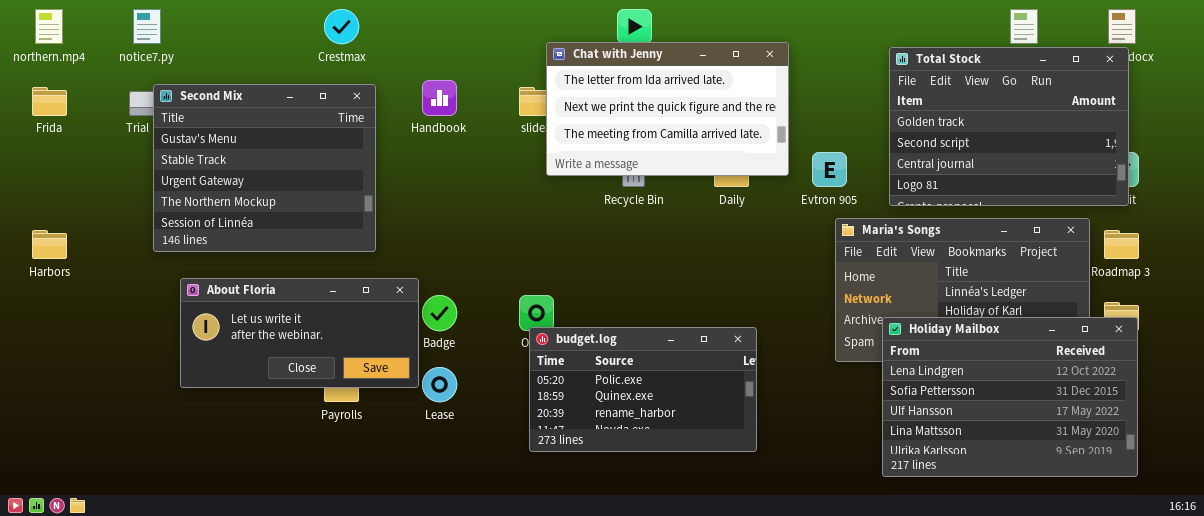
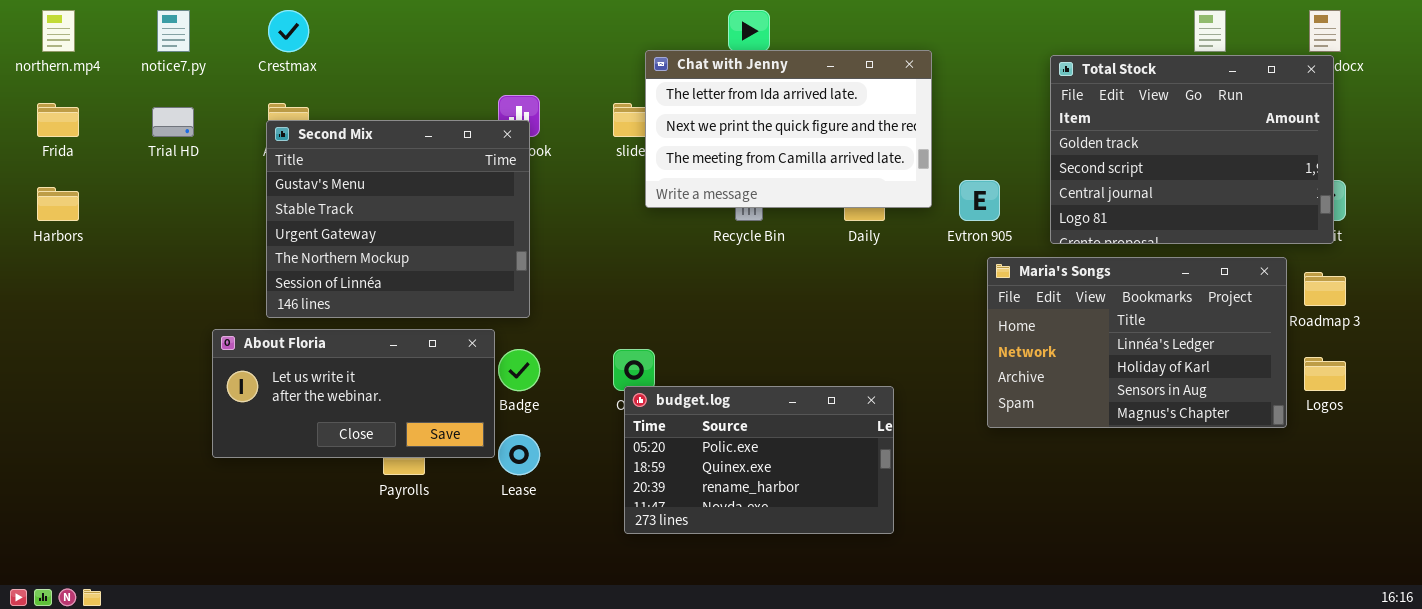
Crestmax: [324,9,359,44] -> [268,10,309,52], moved
Second Mix: [153,84,376,252] -> [266,120,530,318], moved
Harbors: [32,230,67,259] -> [37,187,79,221], moved
Holiday Mailbox: [882,317,1138,477] -> none, closed

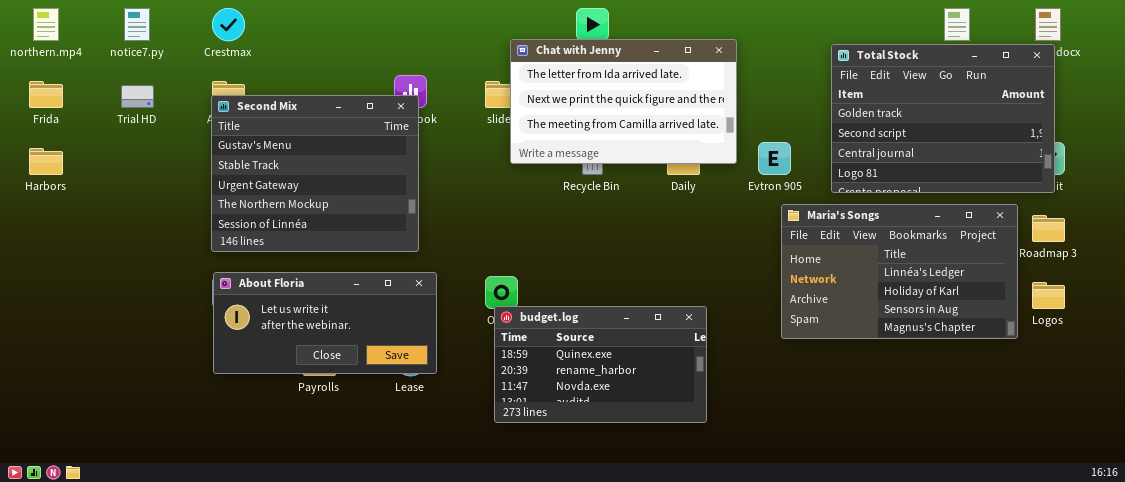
About Floria: [212,329,495,458] -> [213,272,437,374], moved
budget.log: [624,386,894,534] -> [494,306,707,423], scrolled down 1 row

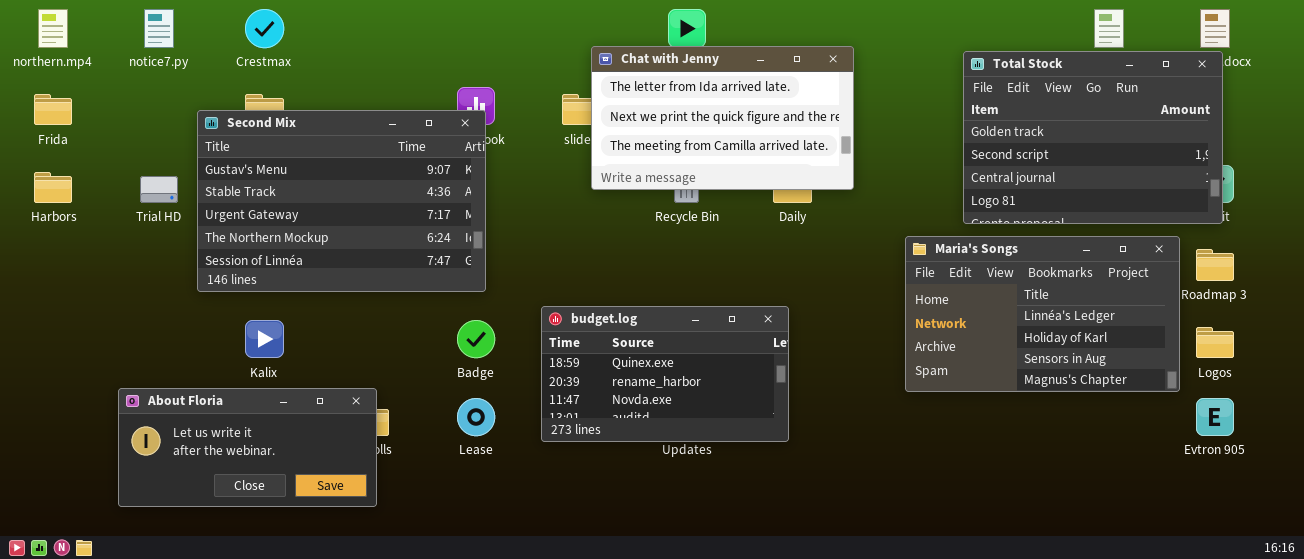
Trial HD: [121,85,154,108] -> [140,176,178,203], moved
Second Mix: [211,95,419,252] -> [197,110,486,292], resized
Evtron 905: [758,142,791,175] -> [1196,398,1234,436], moved
About Floria: [213,272,437,374] -> [118,388,377,507], moved
budget.log: [494,306,707,423] -> [541,306,789,442], moved

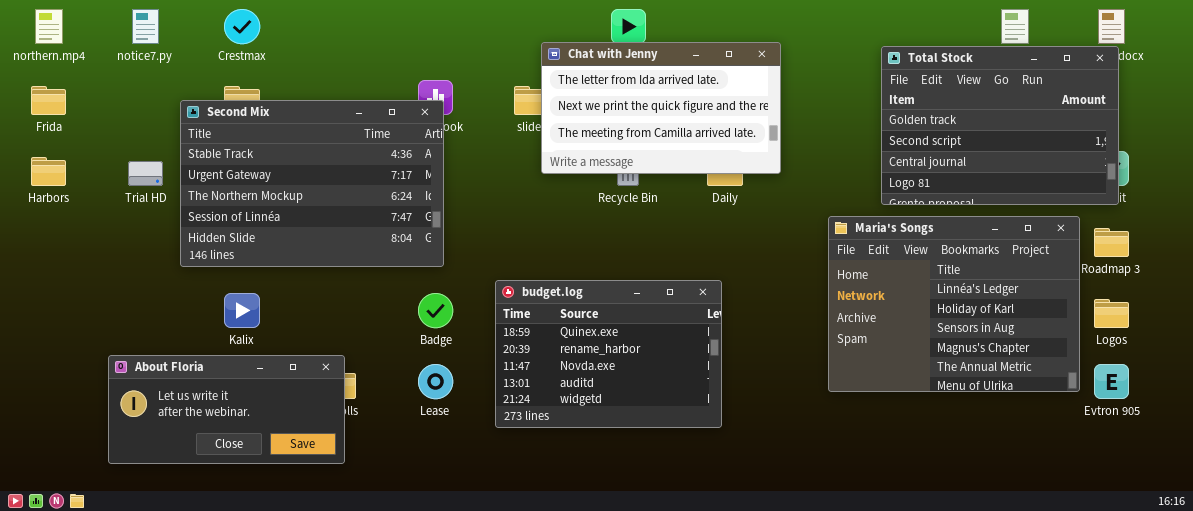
Second Mix: [197,110,486,292] -> [180,100,444,267], scrolled down 1 row
Maria's Songs: [905,236,1180,392] -> [828,216,1080,392], resized
budget.log: [541,306,789,442] -> [495,280,722,428], resized

